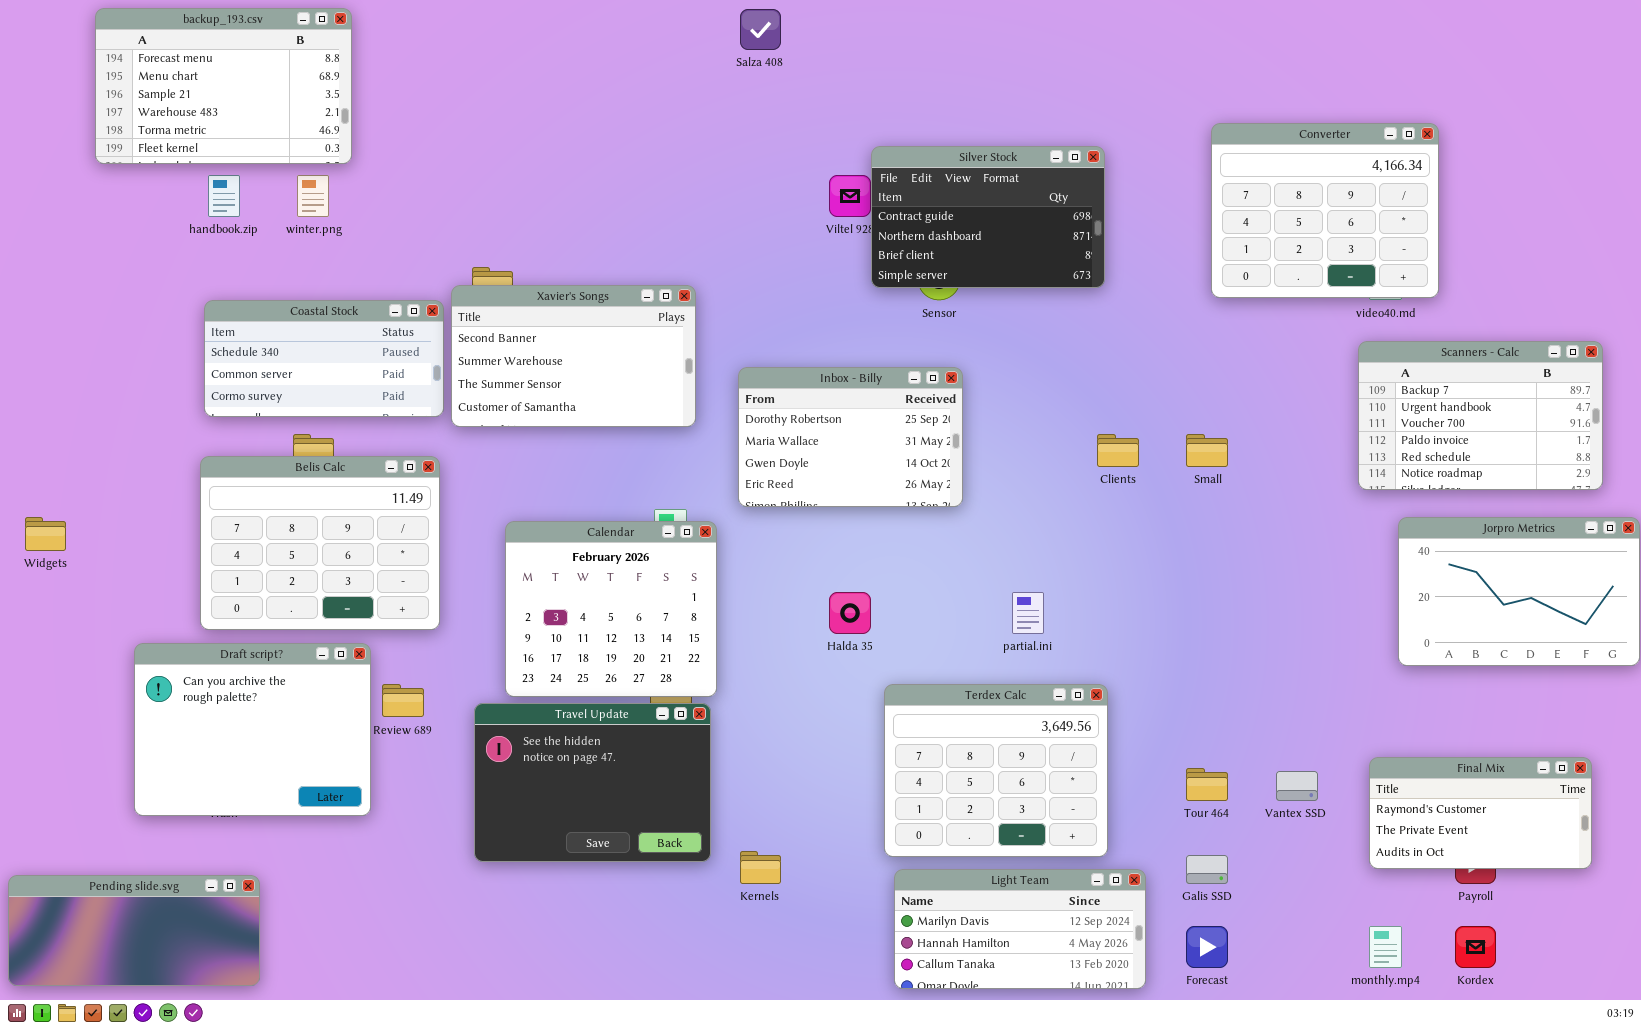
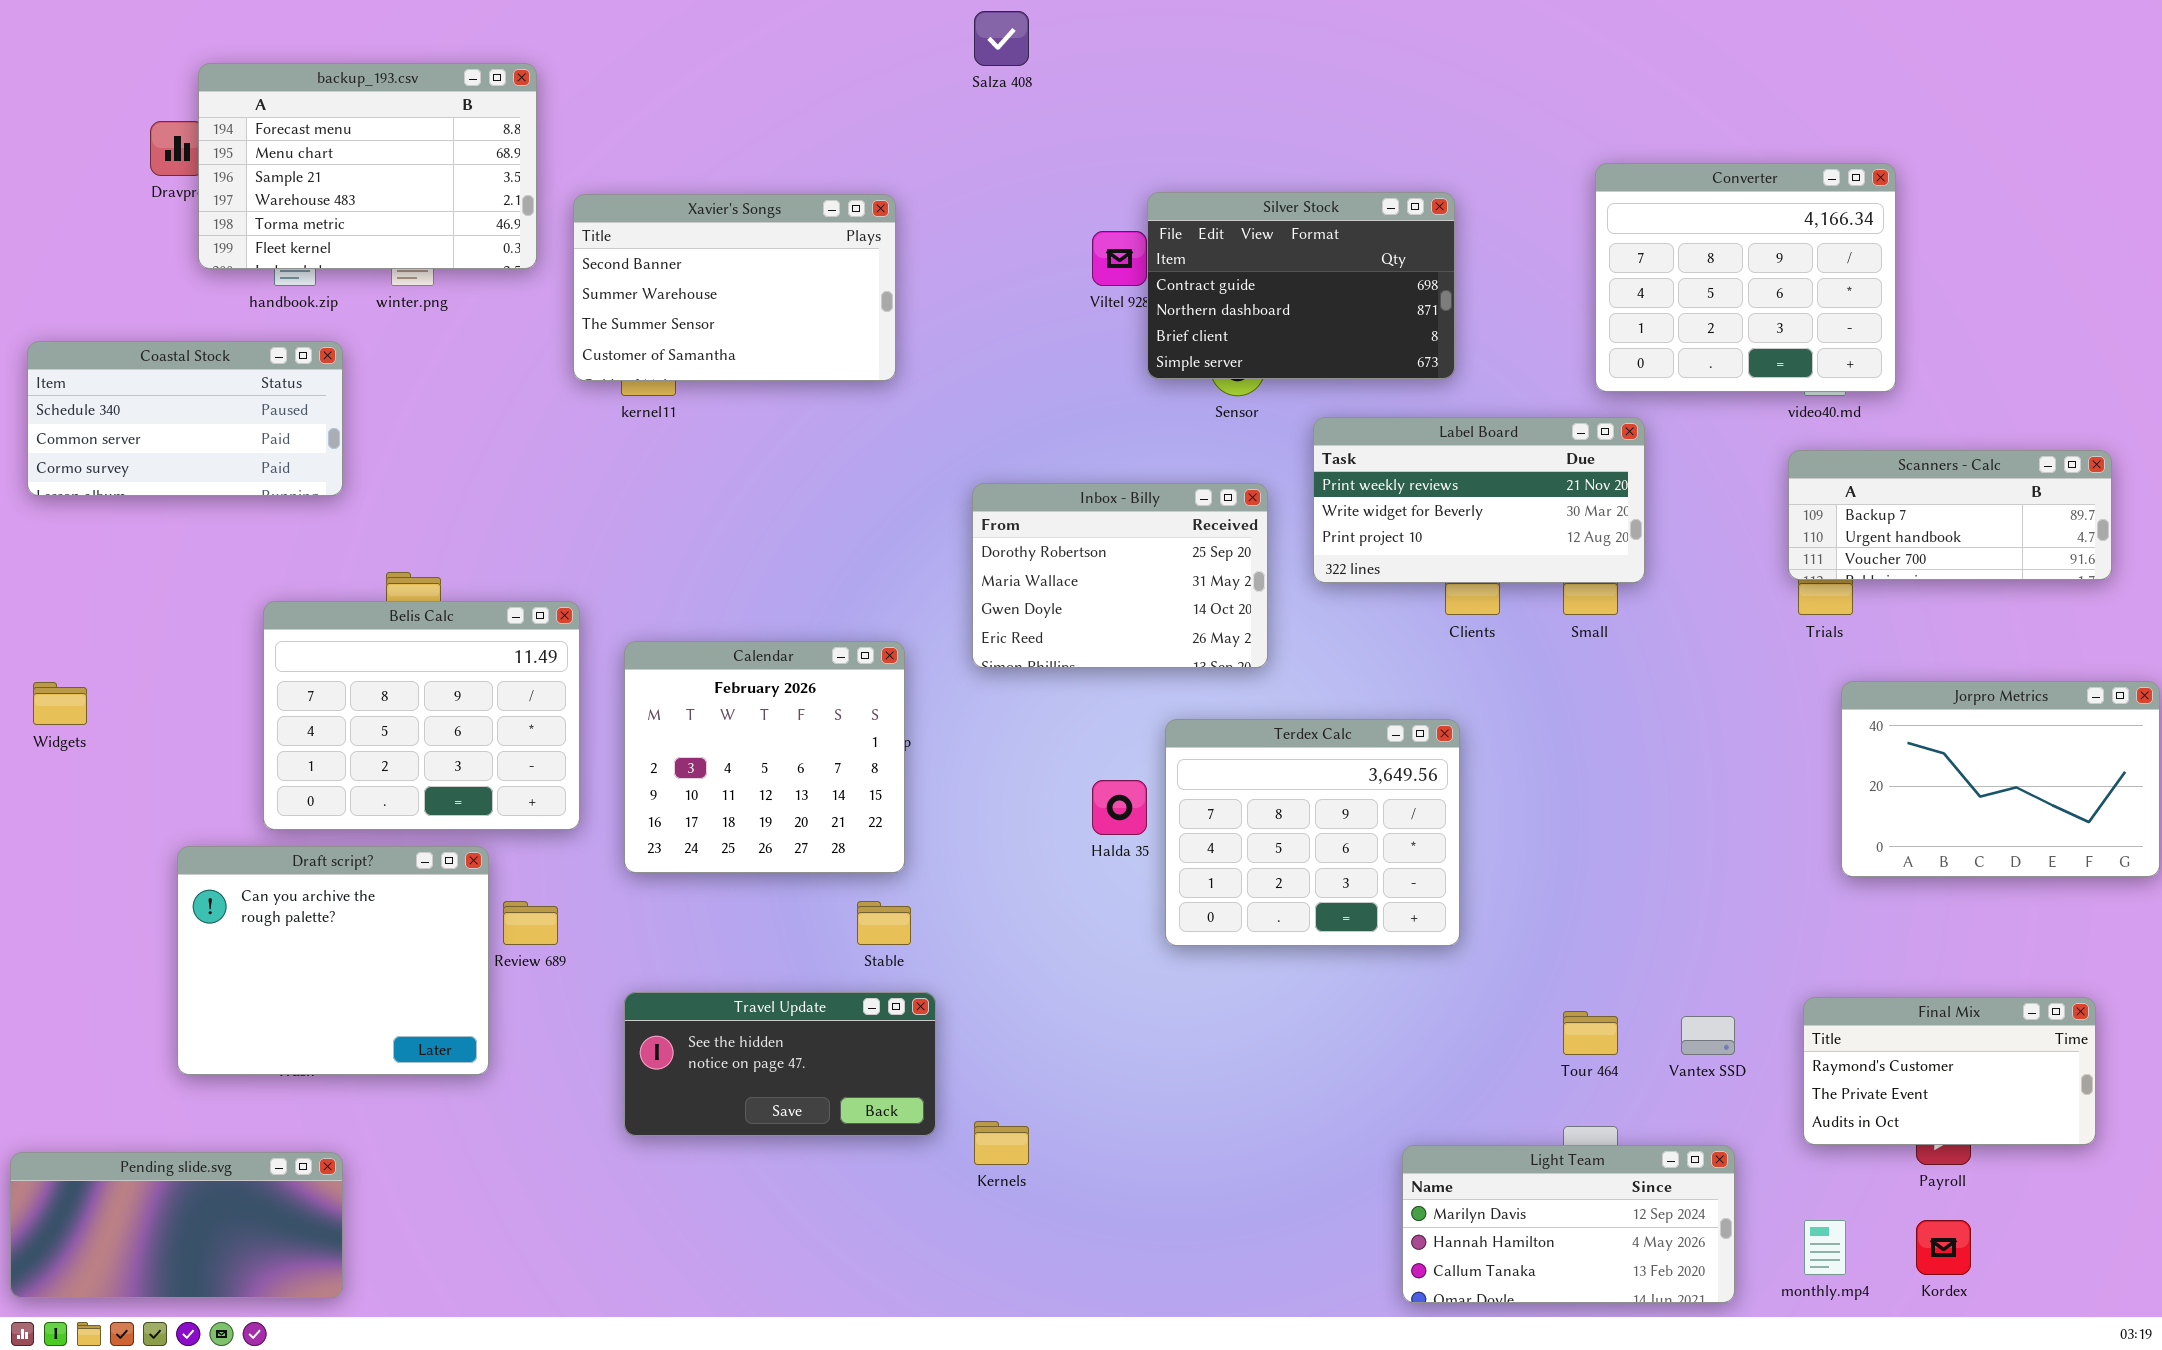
backup_193.csv: [95,8,352,164] -> [198,63,537,269], moved
Xavier's Songs: [451,285,696,427] -> [573,194,896,381], moved
Coastal Stock: [204,300,444,417] -> [27,341,343,496], moved
Label Board: none -> [1313,417,1645,583], opened
Scanners - Calc: [1358,341,1603,490] -> [1788,450,2112,580], resized
Calendar: [505,521,717,697] -> [624,641,905,873], moved
Terdex Calc: [884,684,1108,857] -> [1165,719,1460,946], moved
Travel Update: [474,703,711,862] -> [624,992,936,1136], resized
Light Team: [894,869,1146,989] -> [1402,1145,1735,1303], moved

